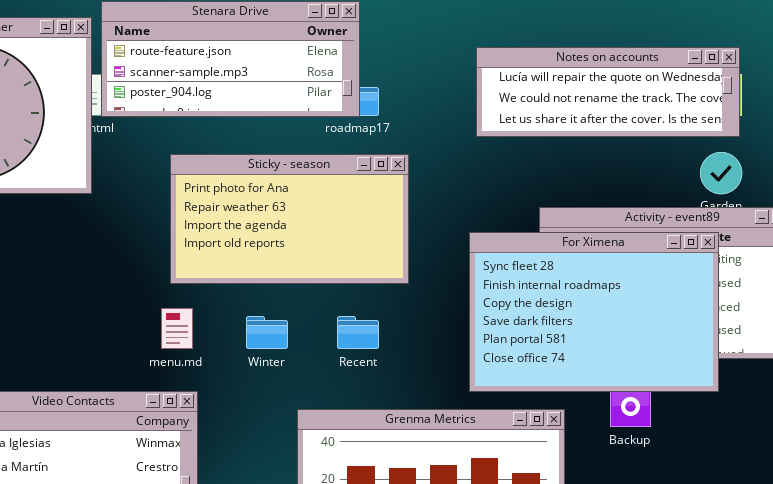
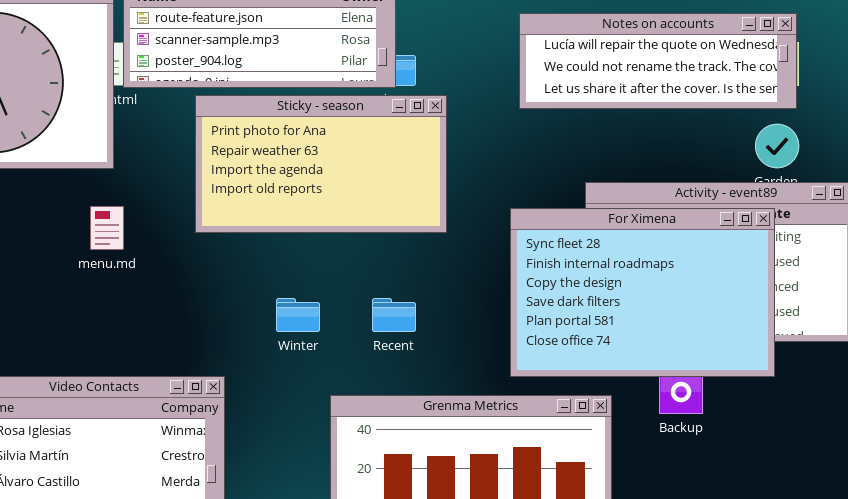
Sticky - season: [170,154,409,284] -> [195,95,447,233], moved
menu.md: [161,308,193,349] -> [90,206,124,250], moved

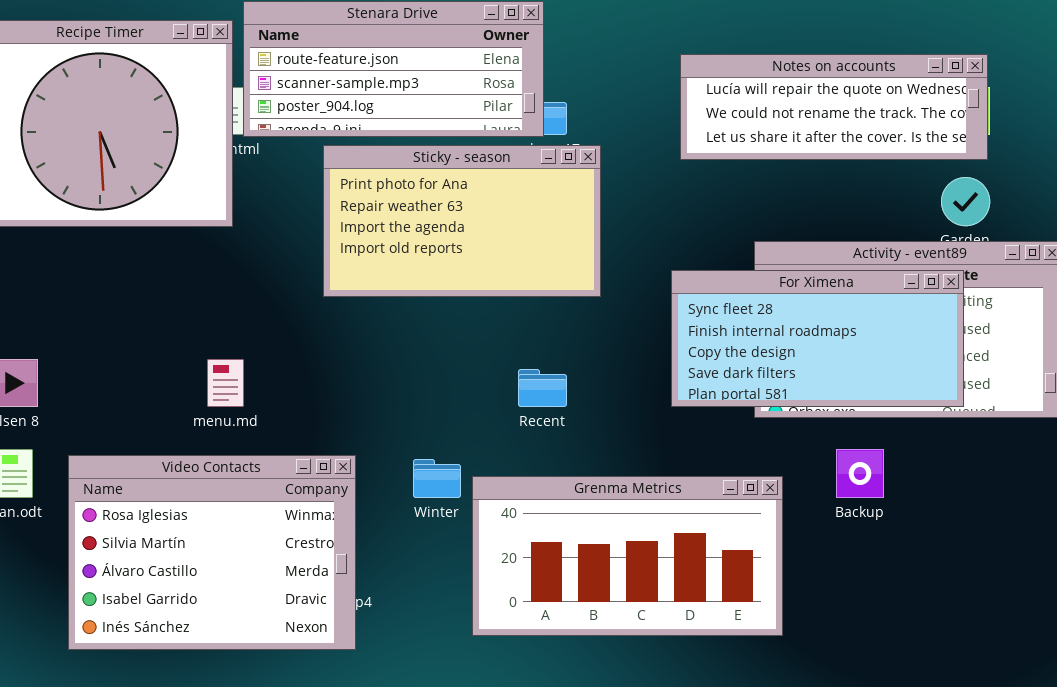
menu.md: [90,206,124,250] -> [207,359,244,407], moved
For Ximena: [510,208,775,377] -> [671,270,964,407], resized
Winter: [276,298,320,332] -> [413,459,461,498], moved

